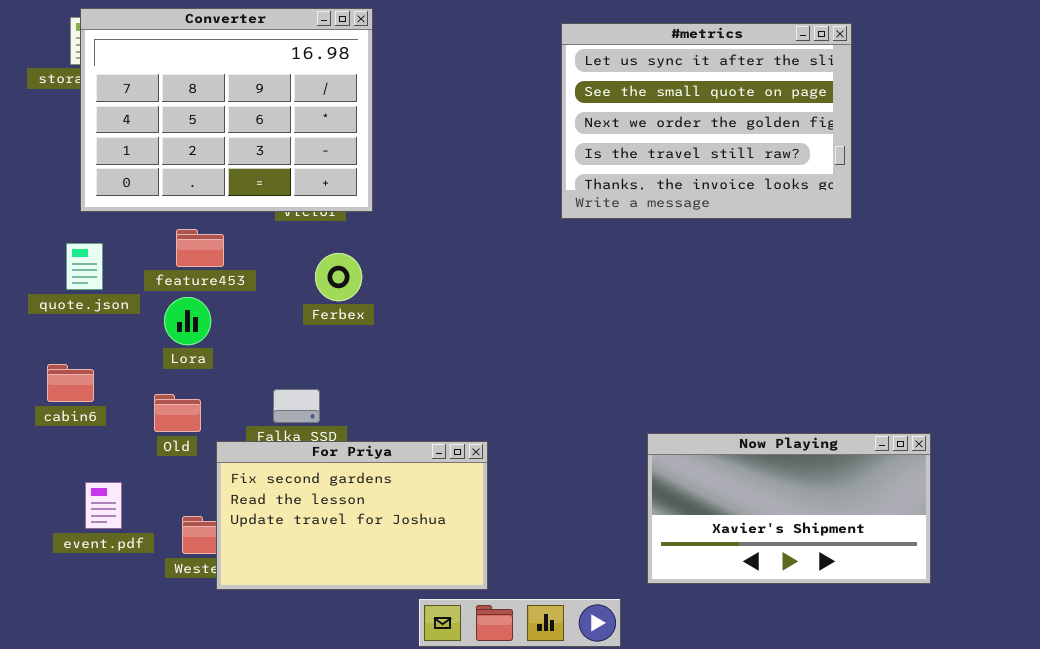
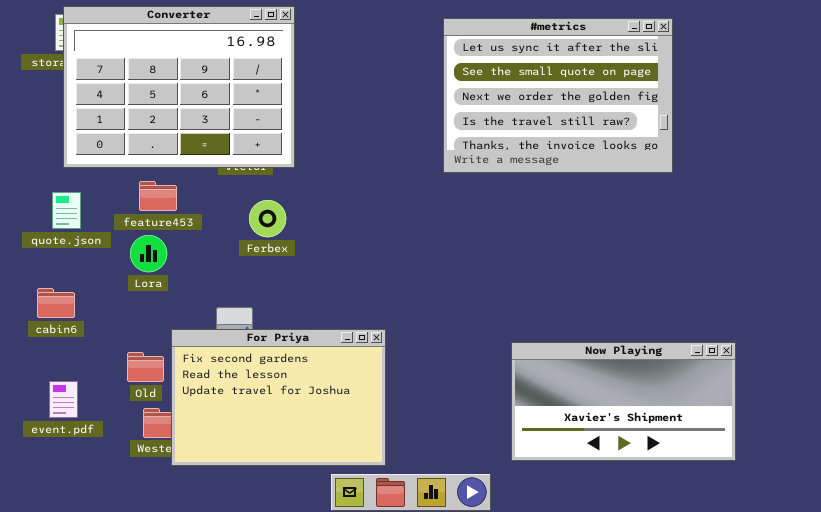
Old: [154,394,201,432] -> [127,352,164,382], moved
For Priya: [216,441,488,590] -> [171,329,386,466], resized
event.pdf: [85,482,122,529] -> [49,381,78,418], moved

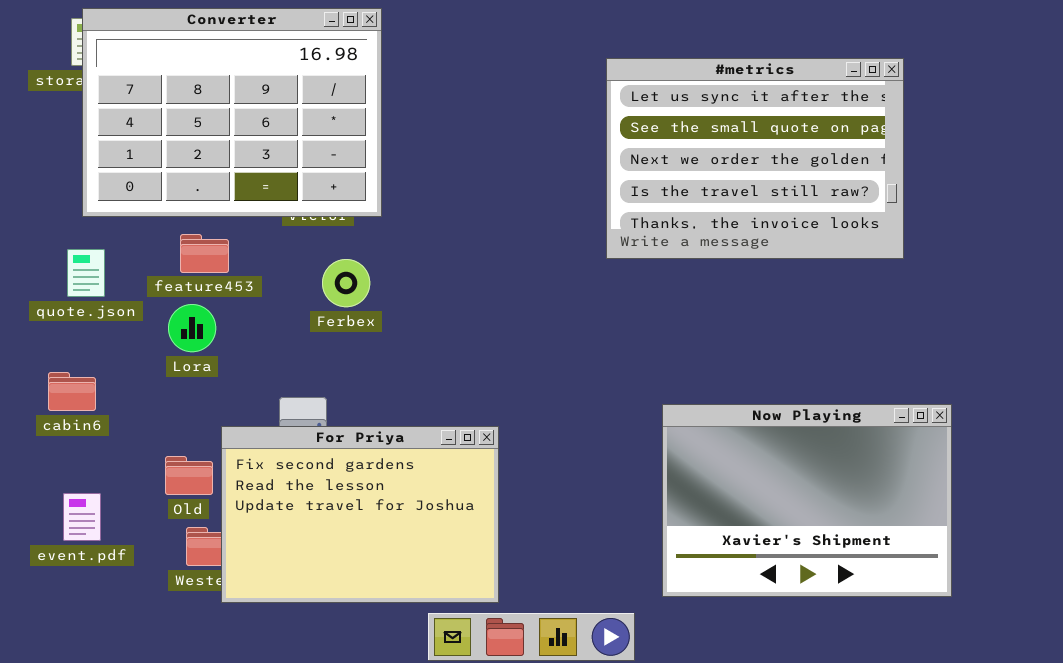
#metrics: [443,18,673,173] -> [606,58,904,259], moved
Now Playing: [511,342,736,461] -> [662,404,952,597], resized

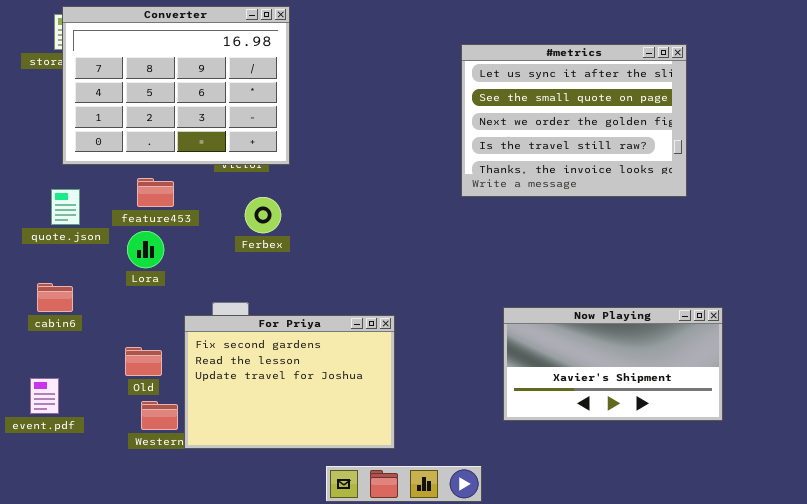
Now Playing: [662,404,952,597] -> [503,307,723,421], resized
For Priya: [221,426,499,603] -> [184,315,395,449], moved
event.pdf: [63,493,101,541] -> [30,378,59,414], moved

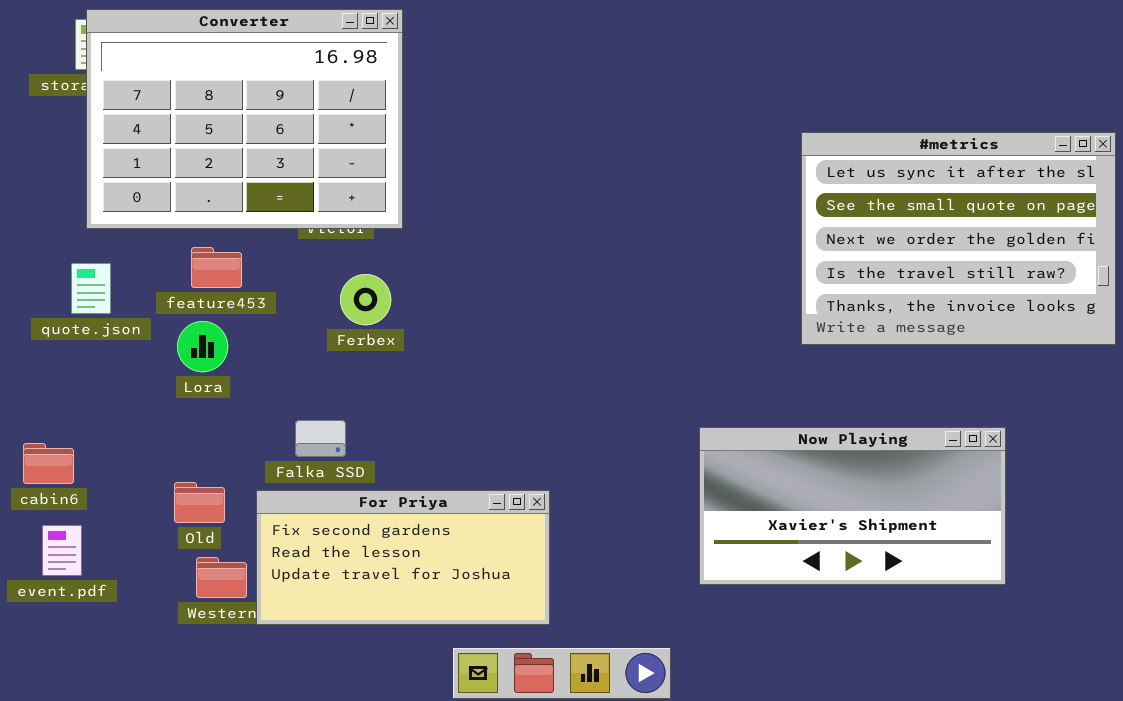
#metrics: [461,44,687,197] -> [801,132,1116,345], moved
cabin6: [37,283,73,312] -> [23,443,74,484], moved
For Priya: [184,315,395,449] -> [256,490,550,625], resized

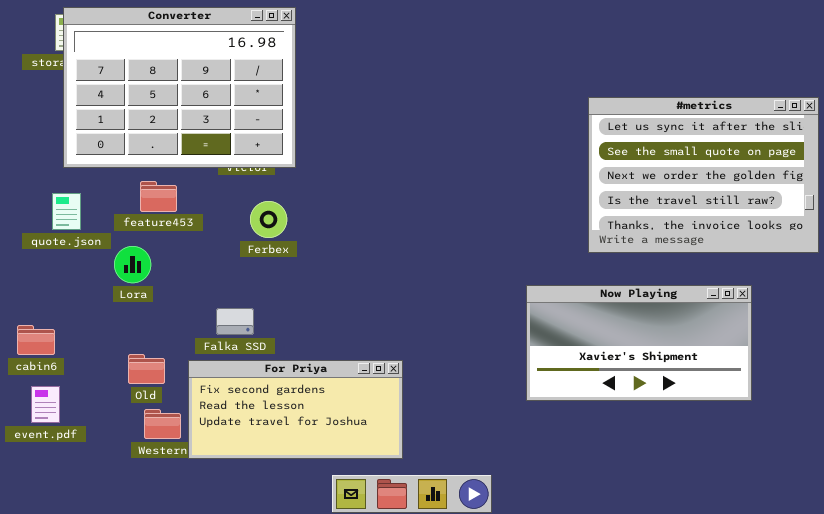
Lora: [177,321,228,372] -> [114,246,151,283], moved
Now Playing: [699,427,1006,585] -> [526,285,752,401], moved

